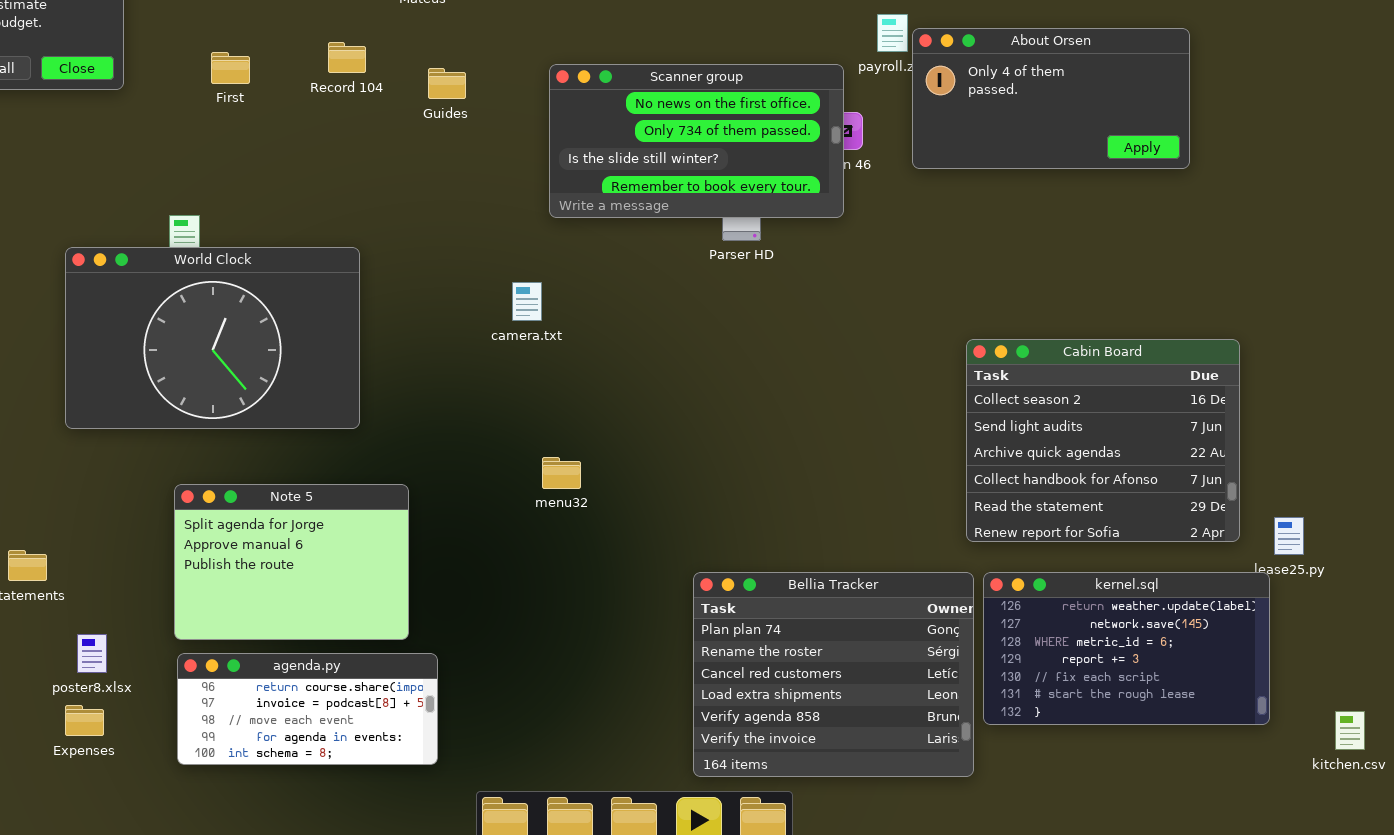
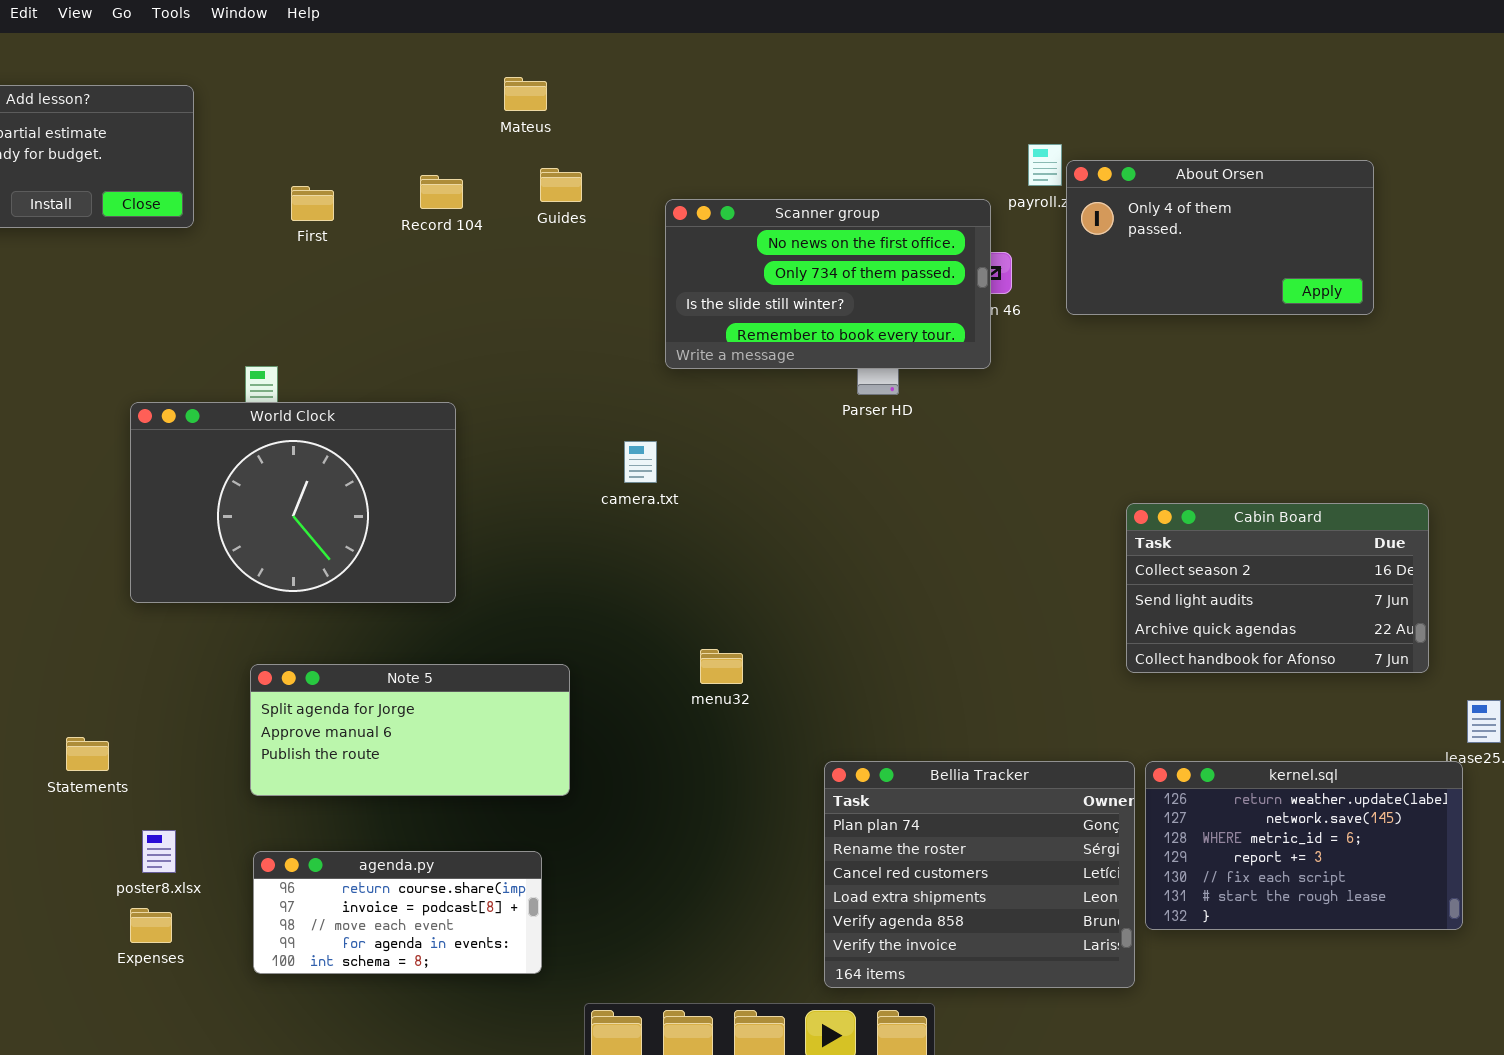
Guides: [428,68,466,99] -> [540,168,582,202], moved
Cabin Board: [966,339,1240,542] -> [1126,503,1429,673], resized
menu32: [542,457,581,489] -> [700,649,743,684], moved
Note 5: [174,484,409,640] -> [250,664,570,796], resized

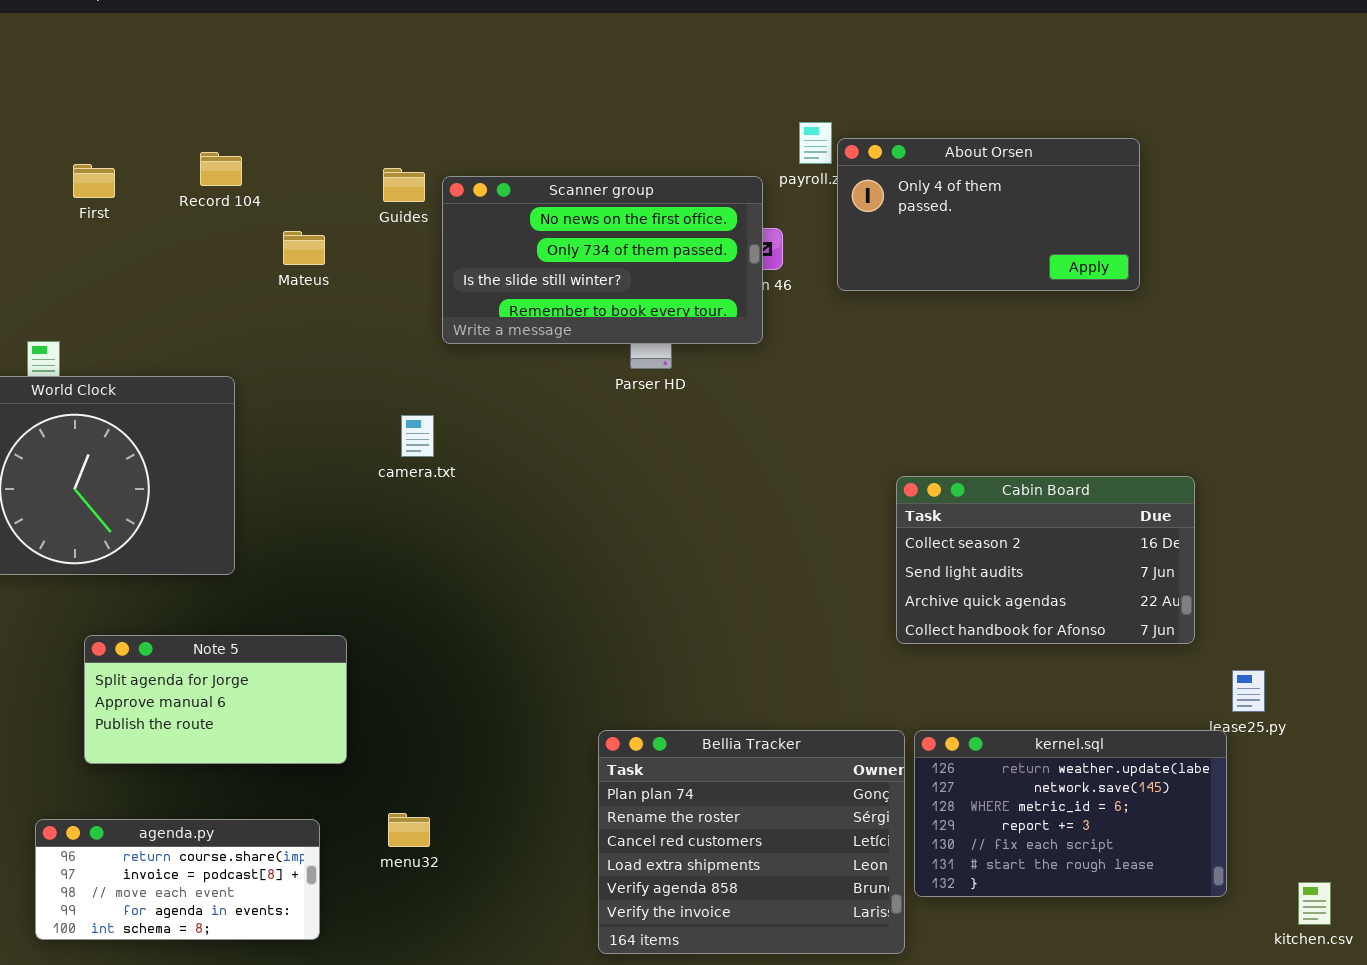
Mateus: [504,77,547,111] -> [283,231,325,265], moved
Guides: [540,168,582,202] -> [383,168,425,202], moved
menu32: [700,649,743,684] -> [388,813,430,847], moved
Note 5: [250,664,570,796] -> [84,635,347,764], resized

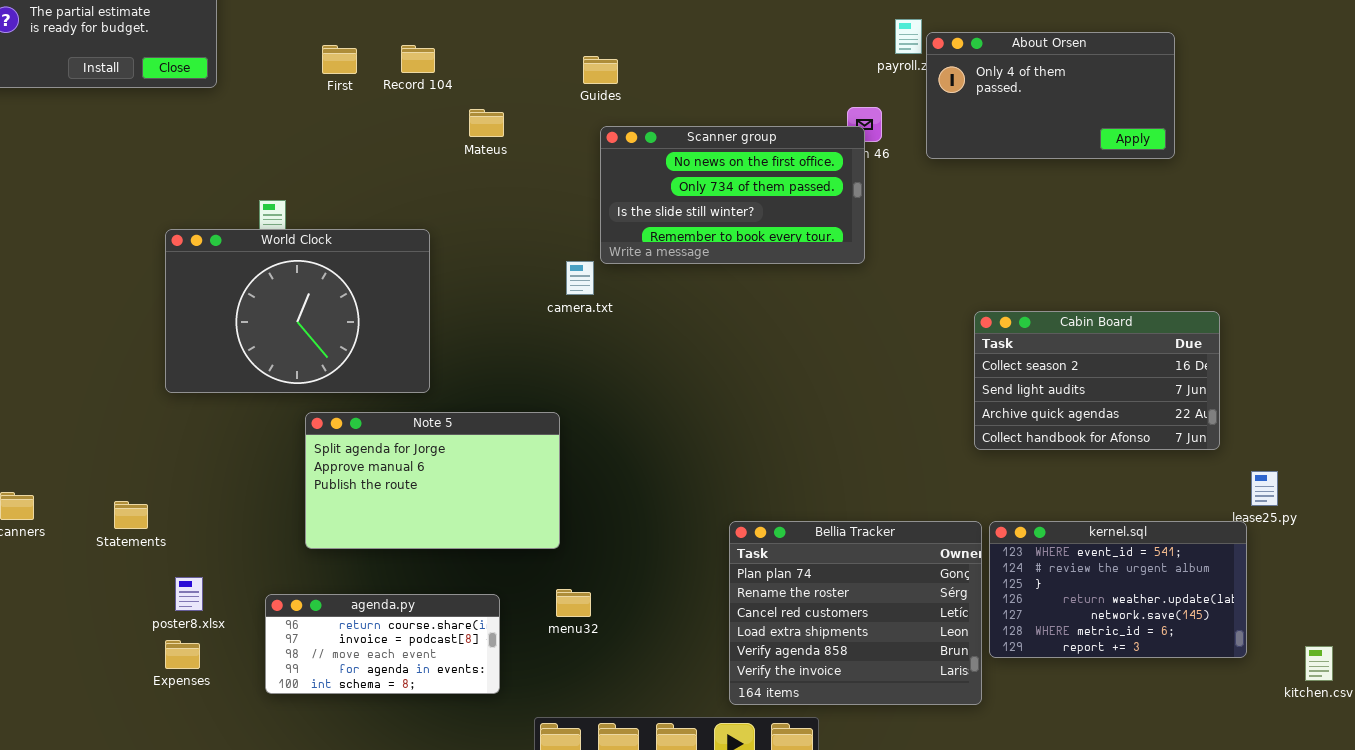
First: [73,164,115,198] -> [322,45,357,74], moved
Guides: [383,168,425,202] -> [583,56,618,84], moved
Scanner group: [442,176,763,344] -> [600,126,865,264], moved
Note 5: [84,635,347,764] -> [305,412,560,549], resized
kernel.sql: [914,730,1227,897] -> [989,521,1247,658], scrolled up 3 rows

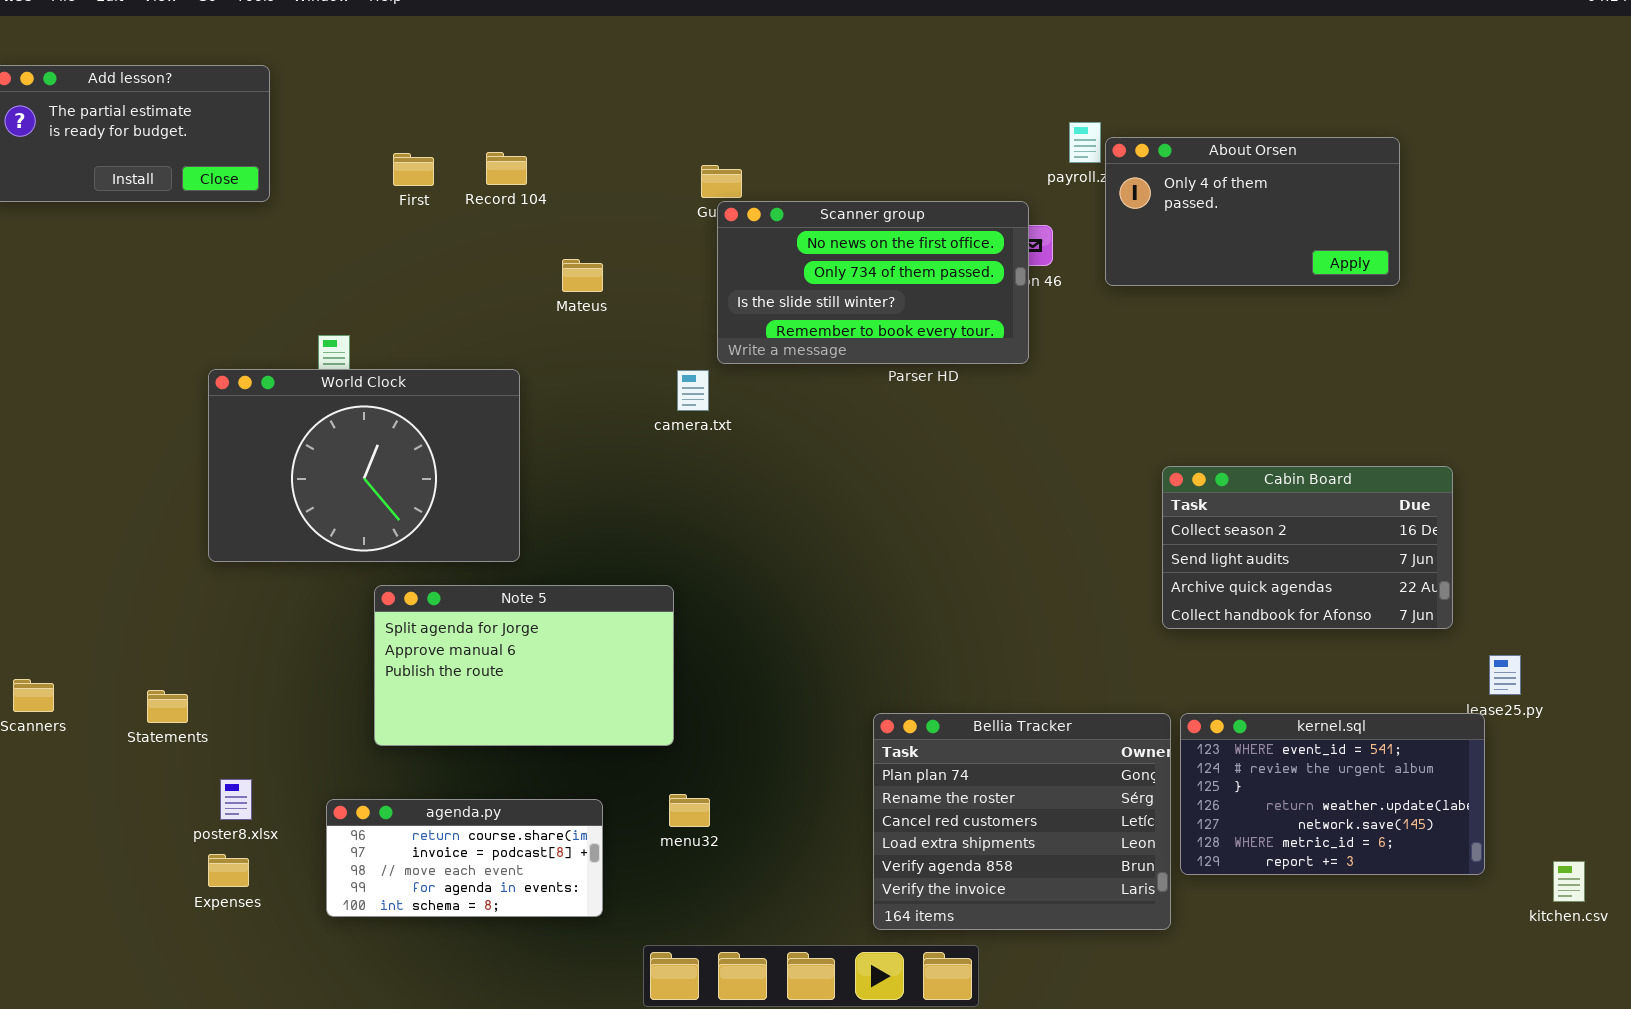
Mateus: [469,109,504,137] -> [562,259,603,292], moved
Scanner group: [600,126,865,264] -> [717,201,1029,364], moved
camera.txt: [566,261,594,295] -> [677,370,709,411], moved

